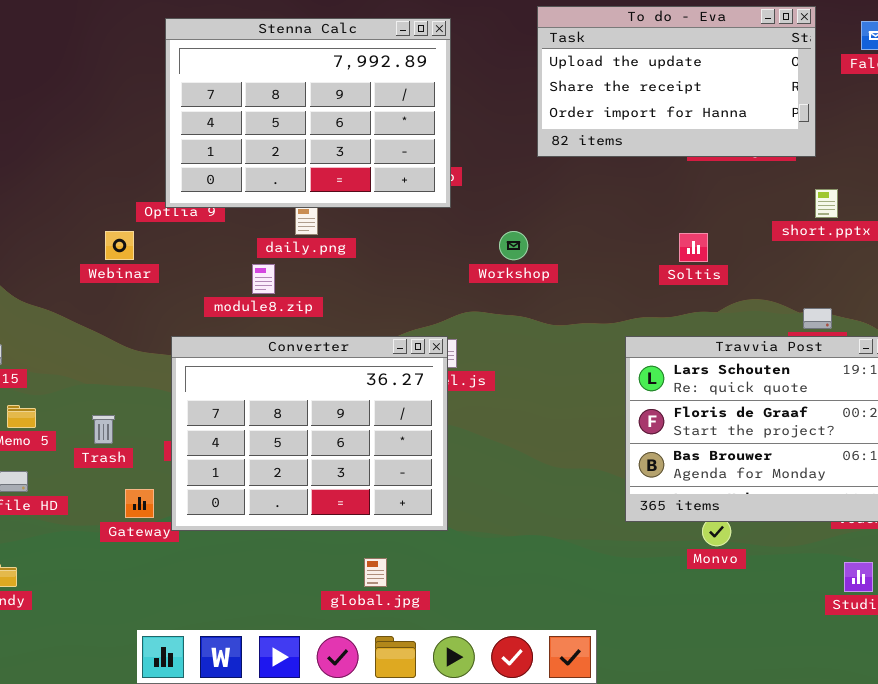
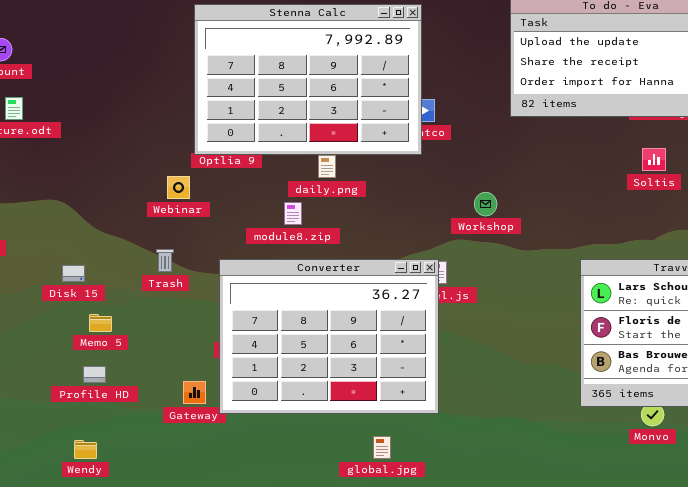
Stenna Calc: [165,18,451,208] -> [194,4,422,155], moved
Workshop: [499,231,528,260] -> [474,192,497,216], moved
Soltis: [679,233,708,262] -> [642,148,666,171], moved
Trash: [92,415,115,444] -> [156,249,174,272], moved

